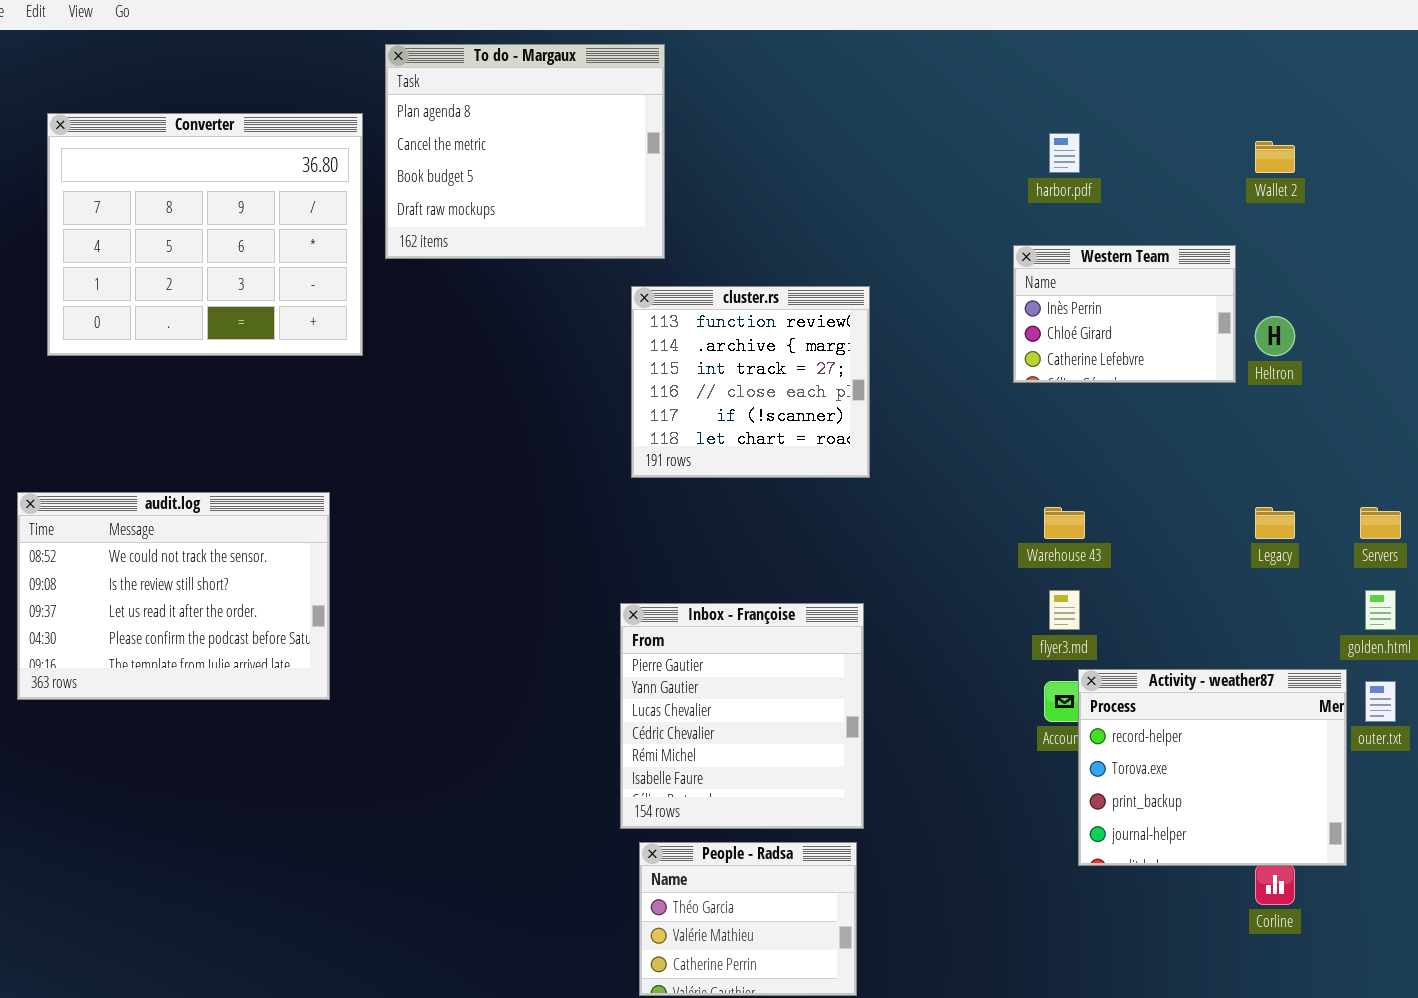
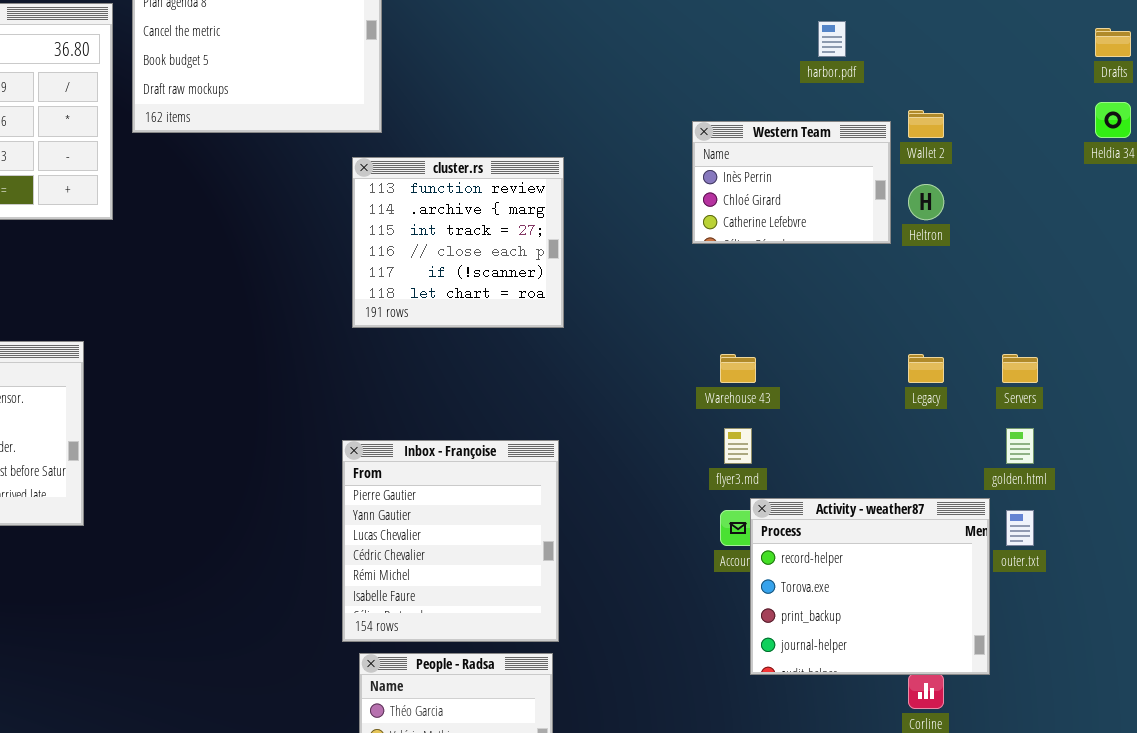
harbor.pdf: [1049,133,1080,173] -> [818,21,846,57], moved
Wallet 2: [1255,141,1295,173] -> [908,110,944,138], moved

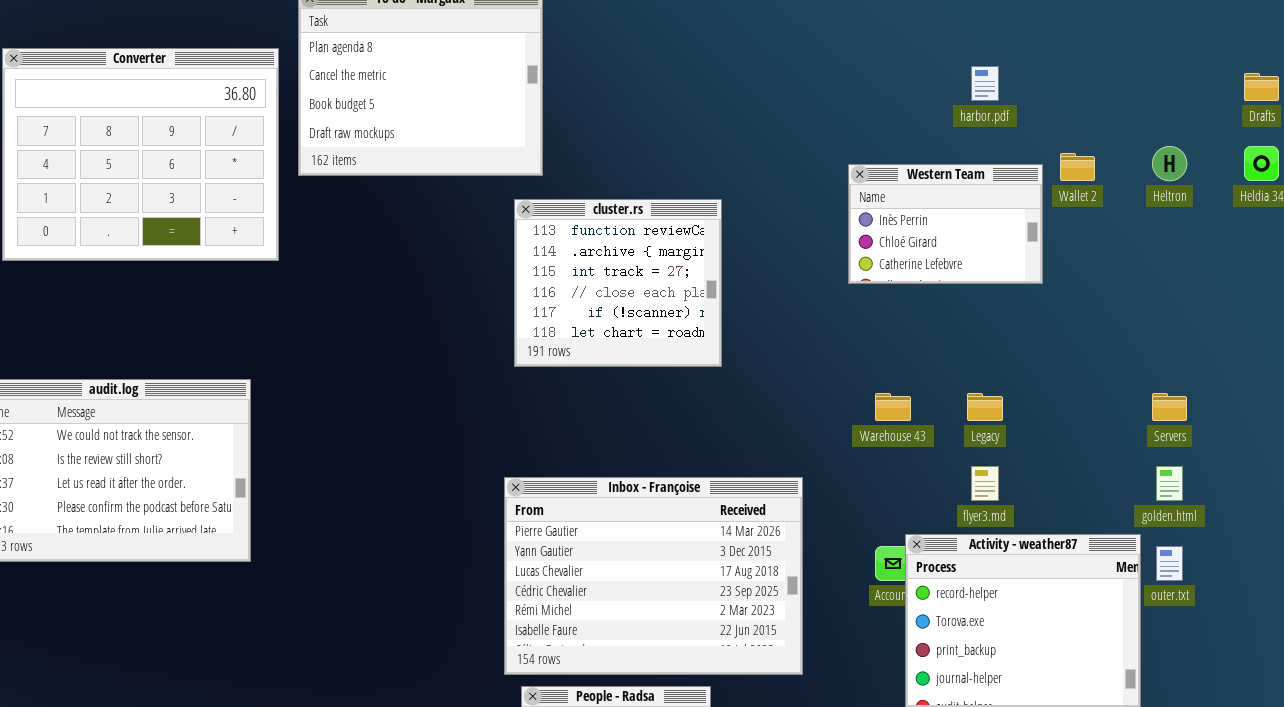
Heltron: [908,184,944,220] -> [1152,146,1187,181], moved
Legacy: [908,354,944,383] -> [967,393,1003,421], moved
flyer3.md: [724,428,752,464] -> [971,466,999,501], moved
Inbox - Françoise: [342,440,559,642] -> [504,477,803,675], resized

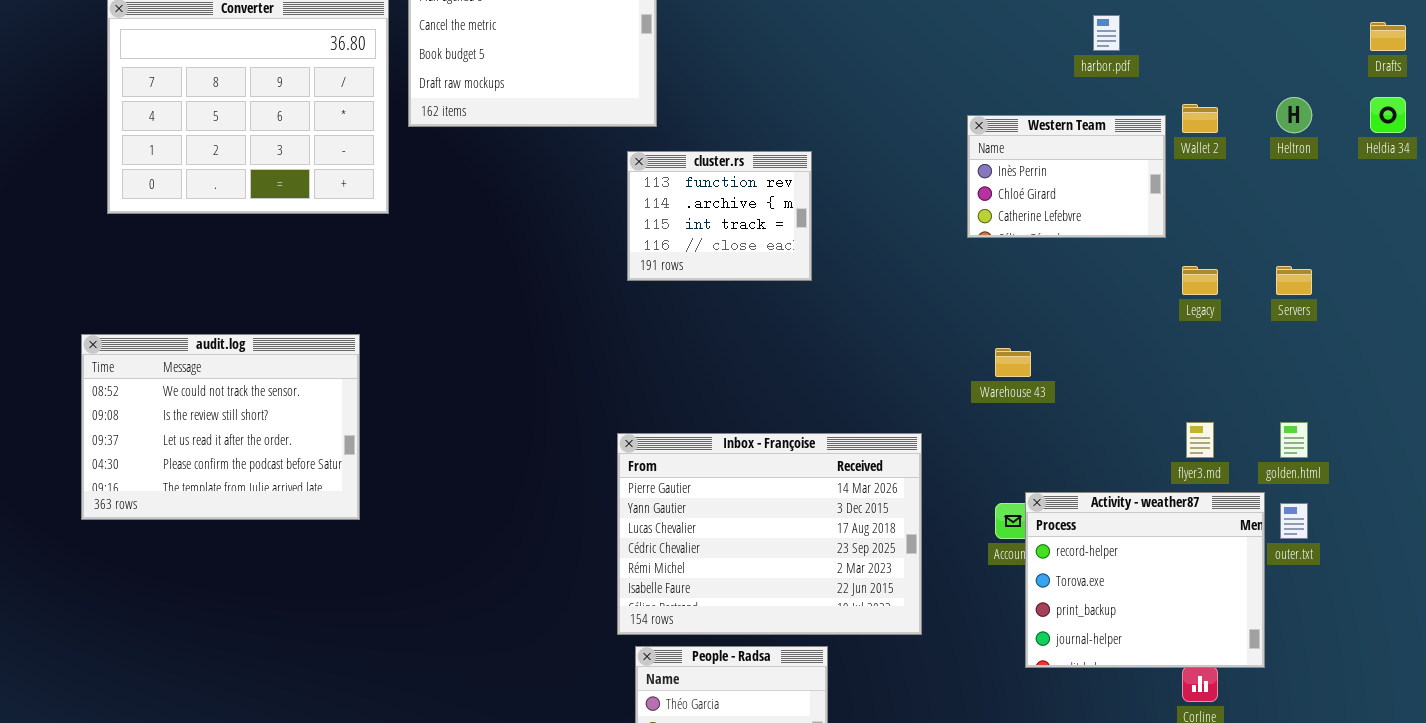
cluster.rs: [514,199,722,367] -> [627,151,812,281], resized
Legacy: [967,393,1003,421] -> [1182,266,1218,295], moved
Servers: [1152,393,1187,421] -> [1276,266,1312,295], moved
flyer3.md: [971,466,999,501] -> [1186,422,1214,458], moved

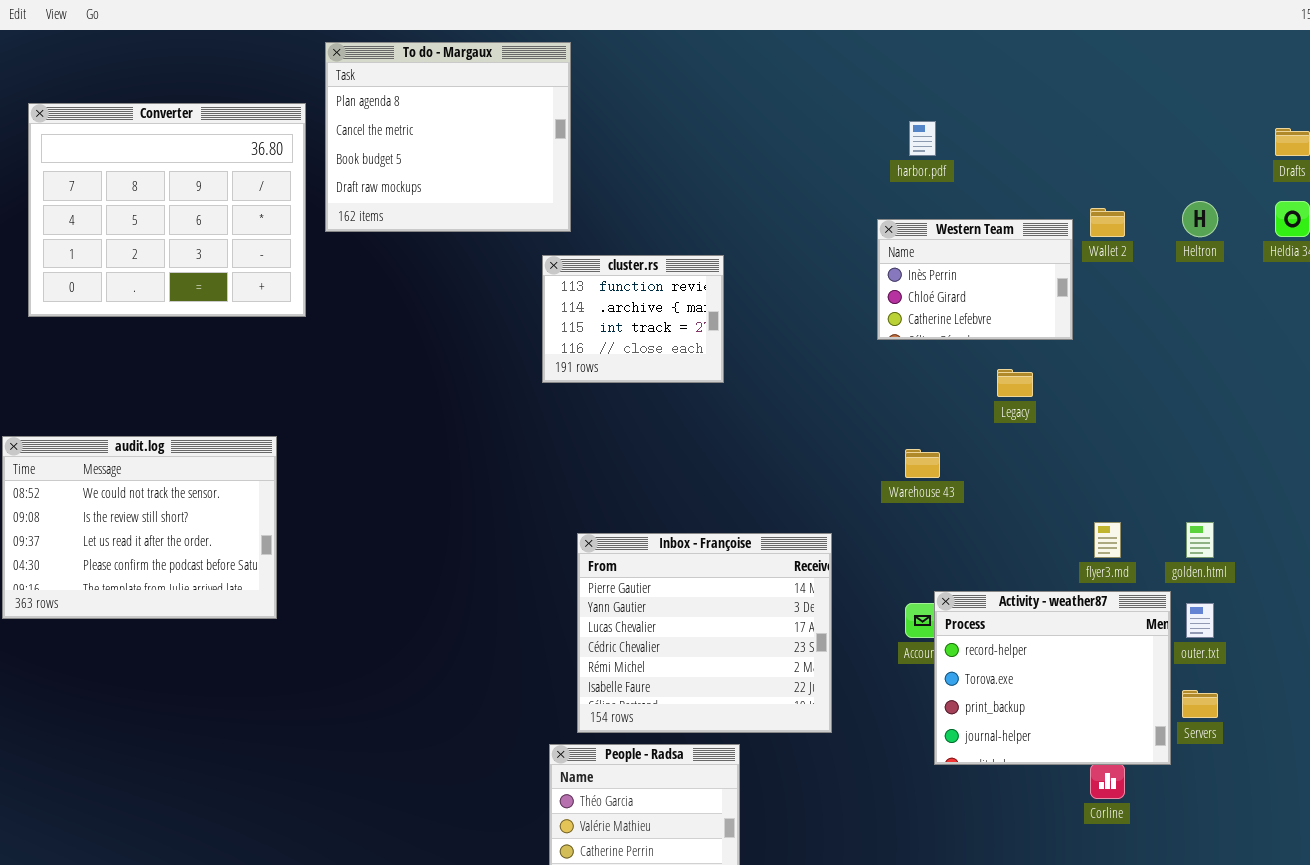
harbor.pdf: [1093,15,1120,51] -> [909,121,936,156], moved
Legacy: [1182,266,1218,295] -> [997,369,1033,397], moved
Servers: [1276,266,1312,295] -> [1182,690,1218,718], moved
Inbox - Françoise: [617,433,922,635] -> [577,533,832,733], resized

